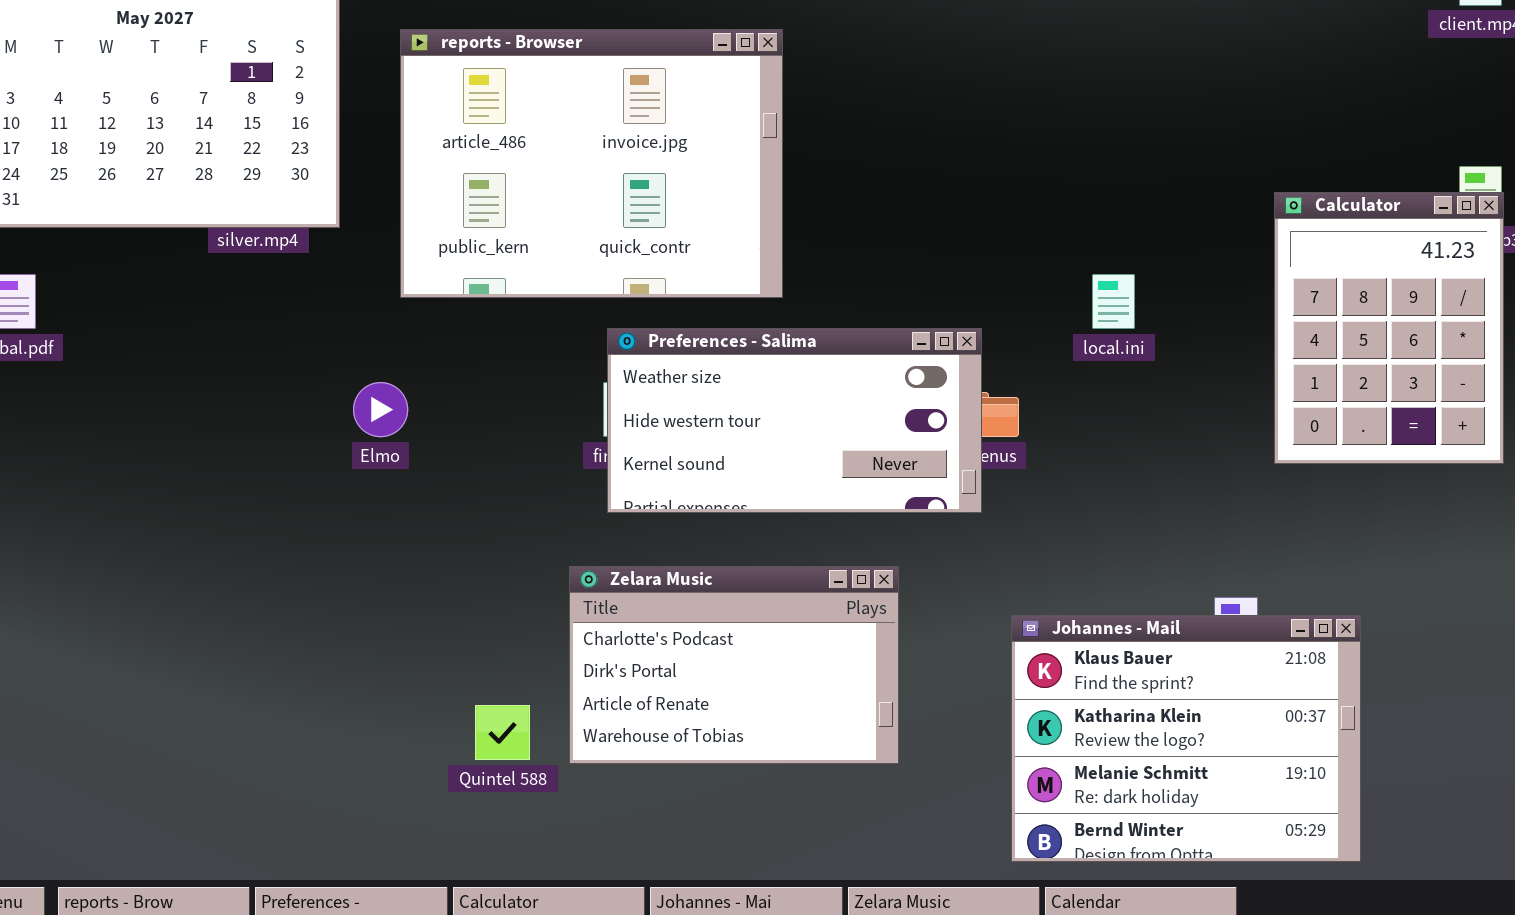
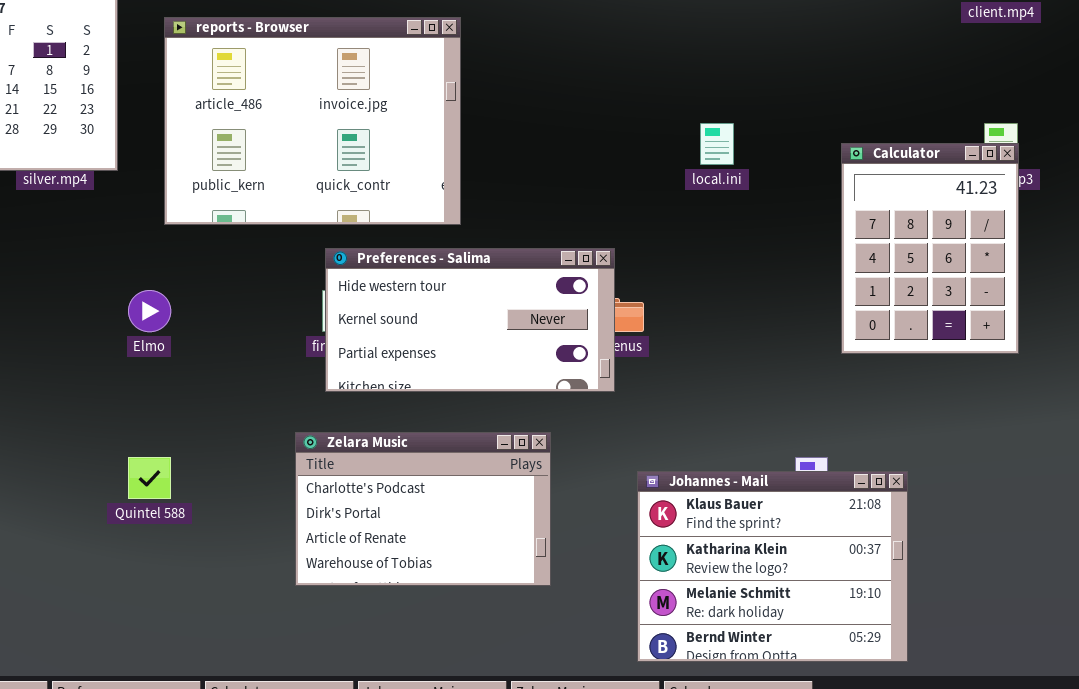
local.ini: [1092,274,1135,329] -> [700,123,734,165], moved
Preferences - Salima: [607,328,982,513] -> [325,248,615,392], scrolled down 1 row
Quintel 588: [475,705,530,760] -> [128,457,171,499], moved

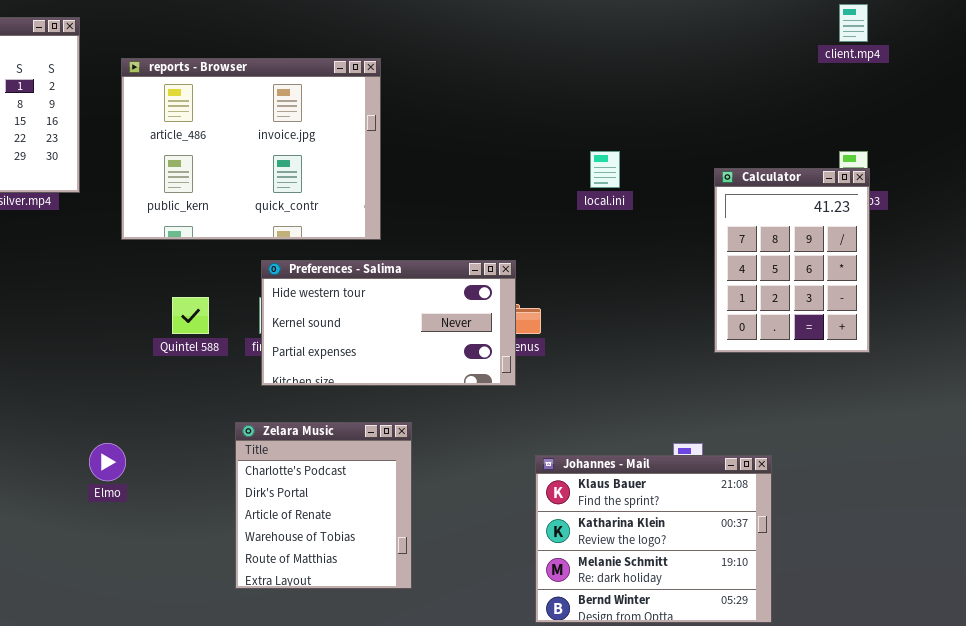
Elmo: [128,290,171,332] -> [89,443,126,481], moved
Zelara Music: [295,432,551,586] -> [235,422,412,589], resized
Quintel 588: [128,457,171,499] -> [172,297,209,334], moved

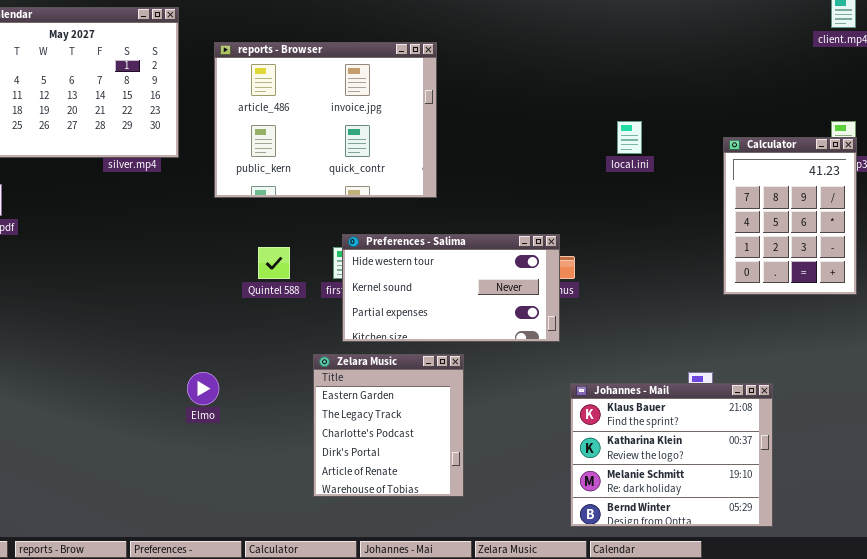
Preferences - Salima: [261,260,516,386] -> [342,234,560,342], moved
Zelara Music: [235,422,412,589] -> [313,354,464,497], scrolled up 2 rows

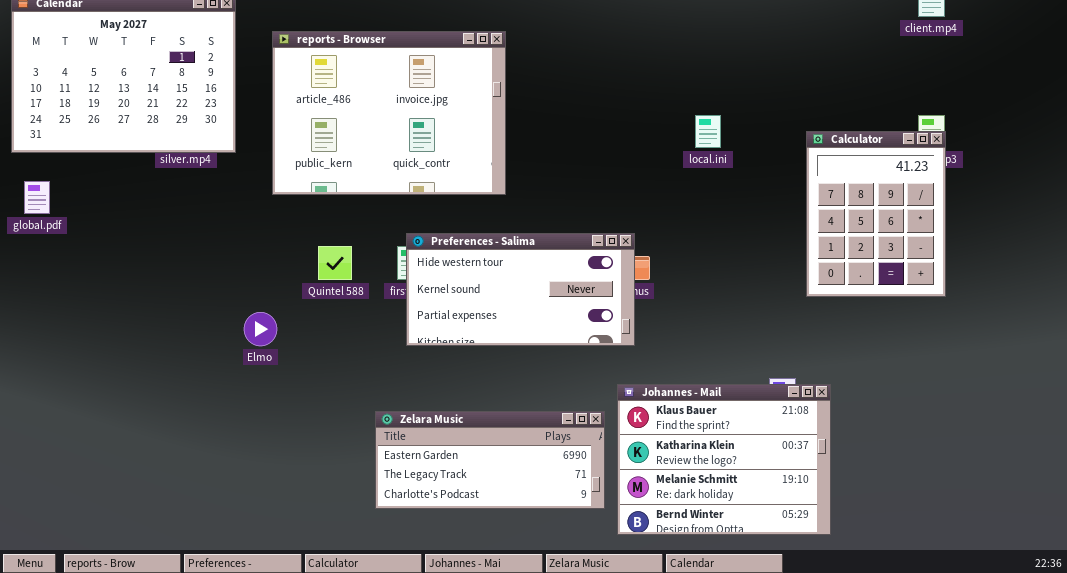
Zelara Music: [313,354,464,497] -> [375,411,605,509], resized
Elmo: [187,372,219,405] -> [244,312,277,346], moved
Johannes - Mail: [570,383,773,527] -> [617,384,831,535], moved

